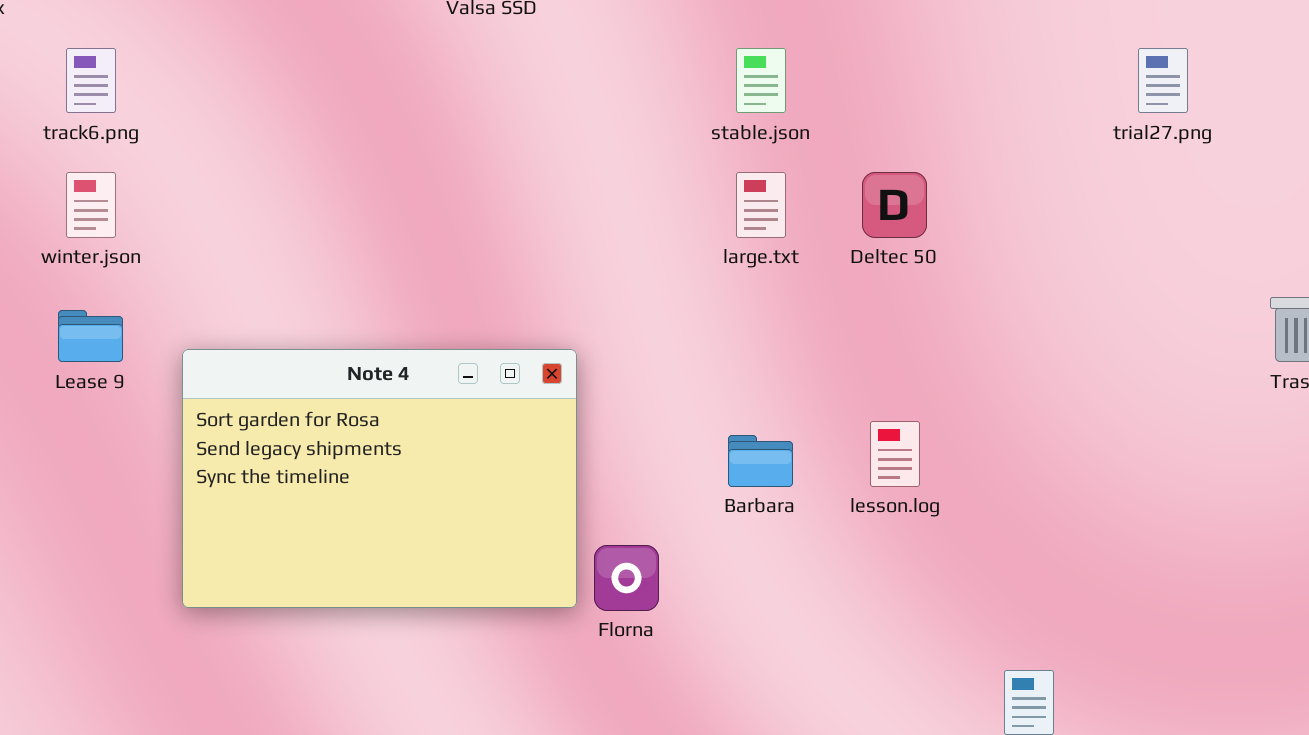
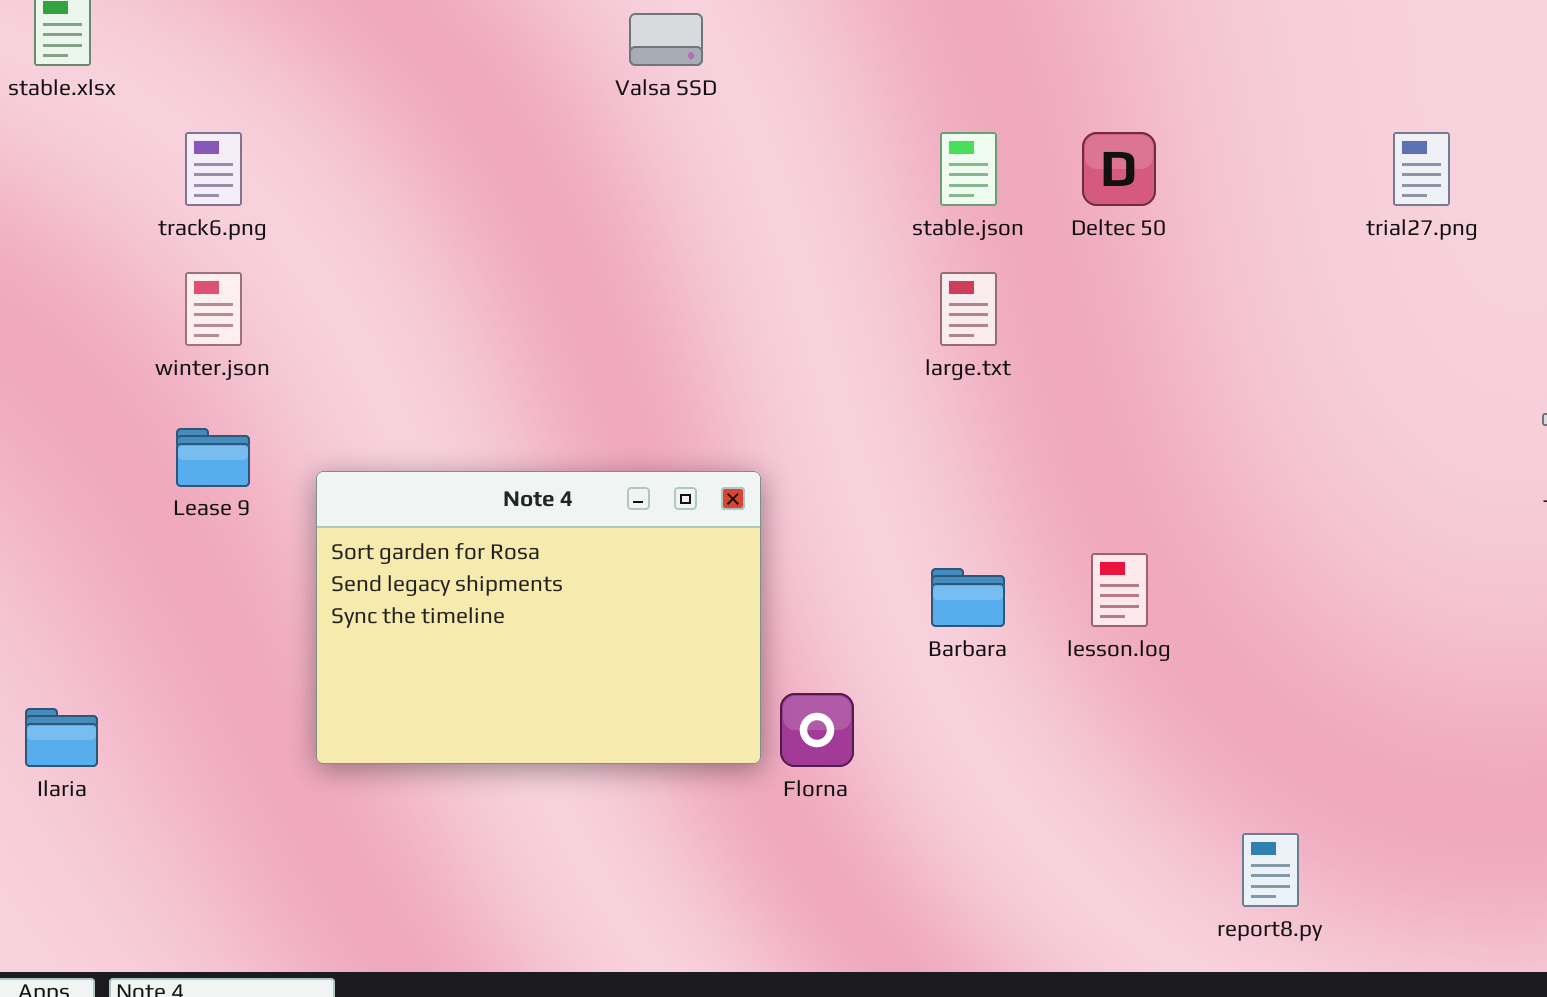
Deltec 50: [862,172,927,238] -> [1082,132,1156,206], moved

